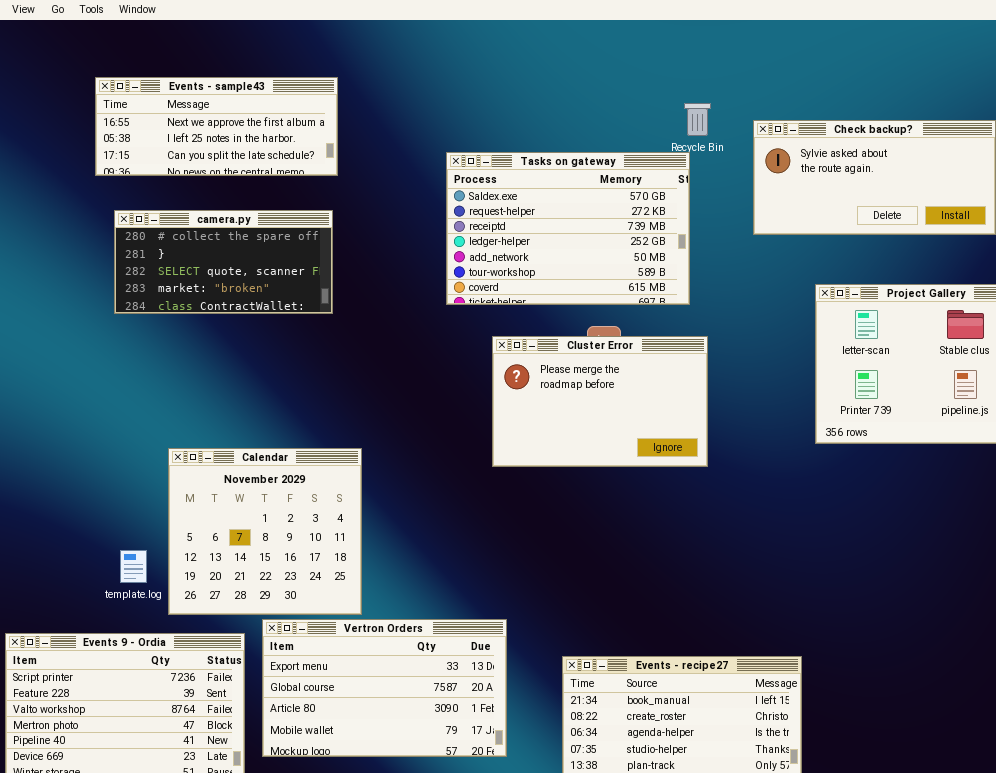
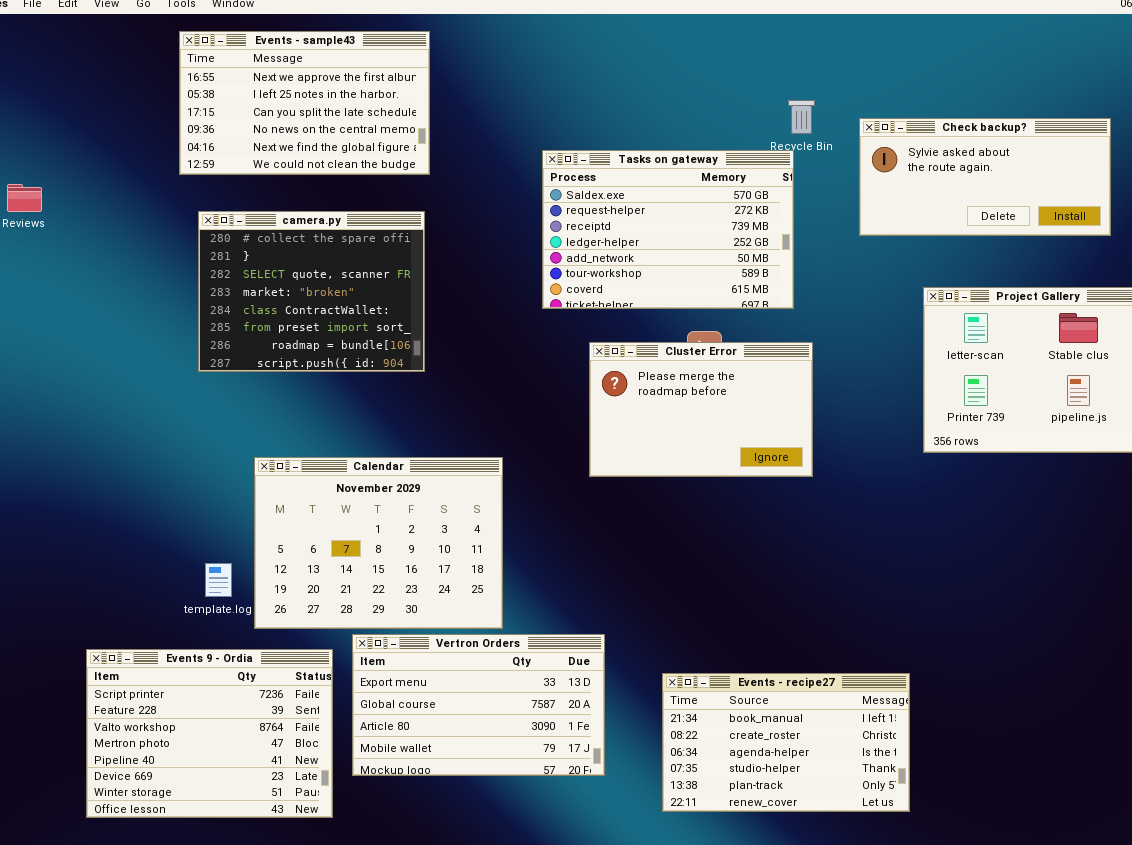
Events - sample43: [95,77,338,176] -> [179,31,430,175], resized
camera.py: [114,210,333,314] -> [198,211,425,372], resized
Calendar: [168,448,362,615] -> [254,457,503,629], resized

